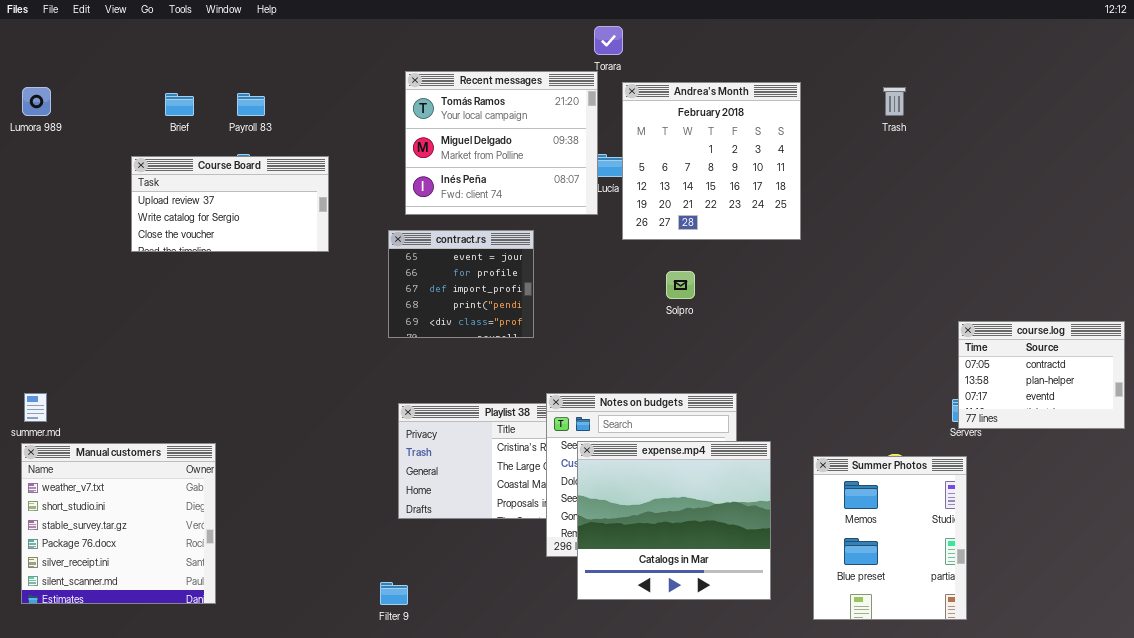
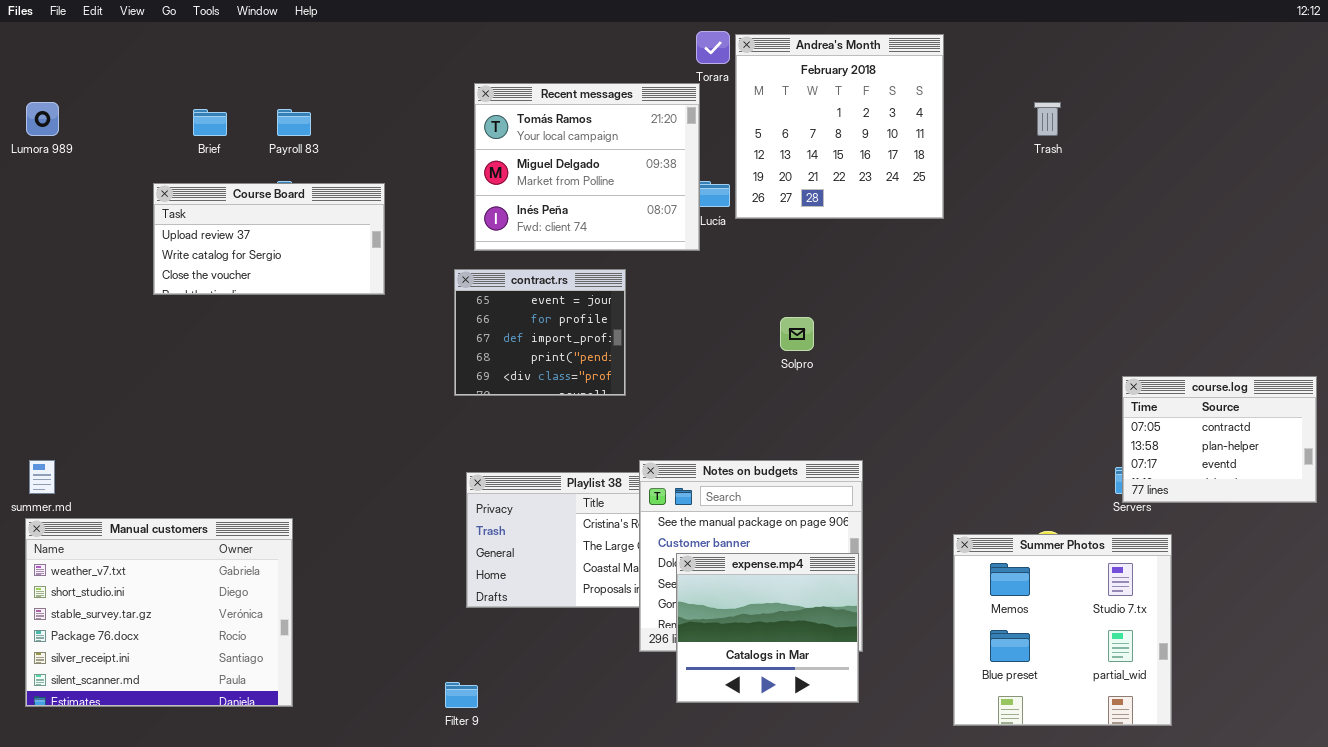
Andrea's Month: [622,82,801,240] -> [735,34,944,219], moved
expense.mp4: [577,441,771,600] -> [676,553,859,703], resized
Manual customers: [21,443,216,604] -> [25,518,293,707], resized
Summer Photos: [813,456,967,620] -> [953,534,1172,726], resized

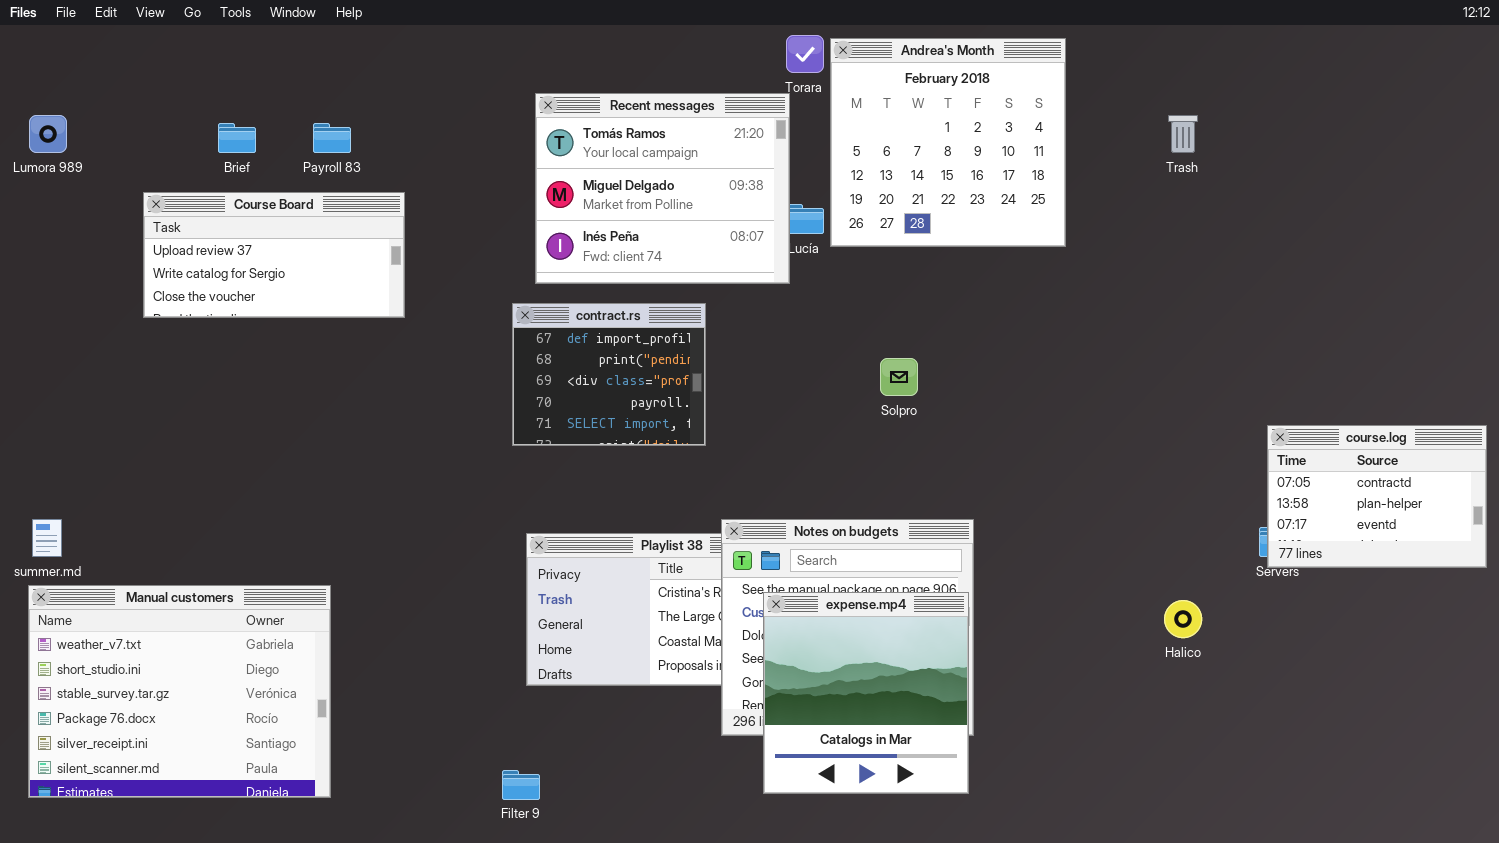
Course Board: [153,183,385,295] -> [143,192,405,318], moved
contract.rs: [454,269,626,396] -> [512,303,706,446], scrolled down 2 rows
Summer Photos: [953,534,1172,726] -> none, closed
expense.mp4: [676,553,859,703] -> [763,592,969,794], resized

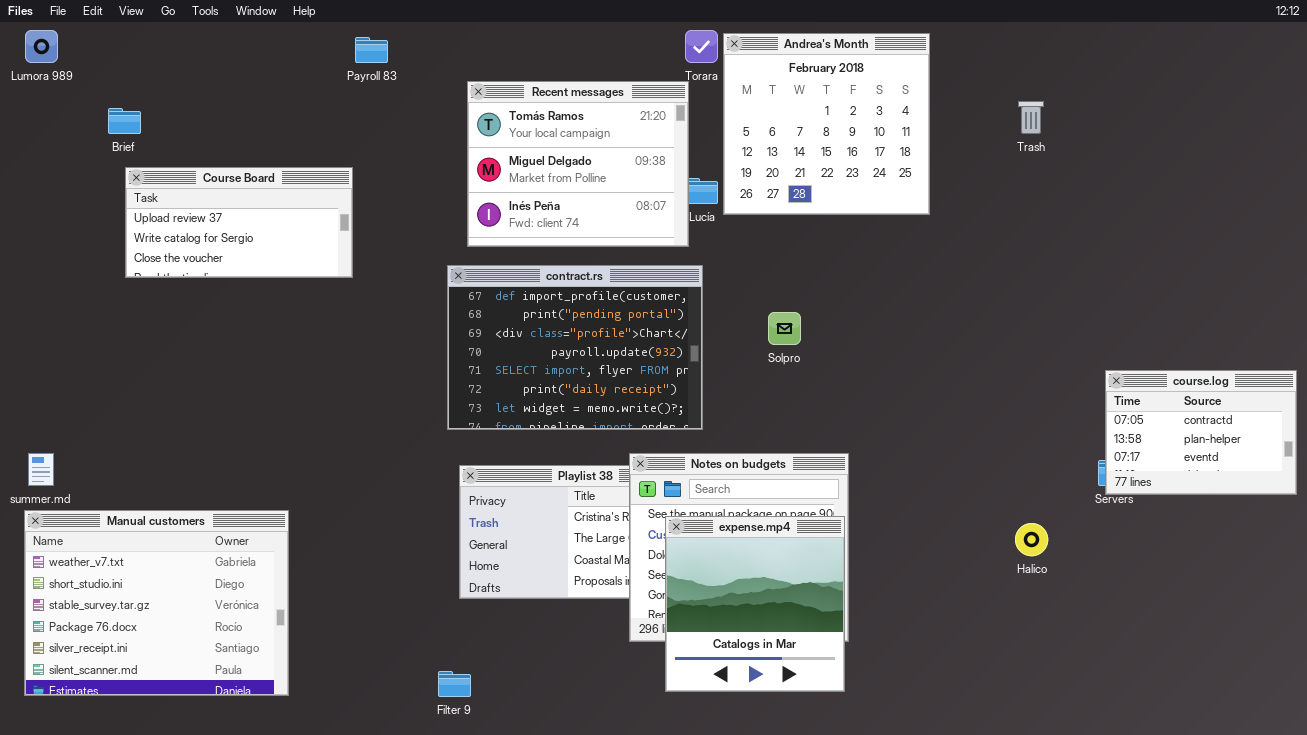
Lumora 989: [29,115,67,153] -> [25,30,58,63], moved
Brief: [218,123,256,153] -> [108,108,141,134], moved
Payroll 83: [313,123,351,153] -> [355,37,388,63], moved
contract.rs: [512,303,706,446] -> [447,265,703,430], resized

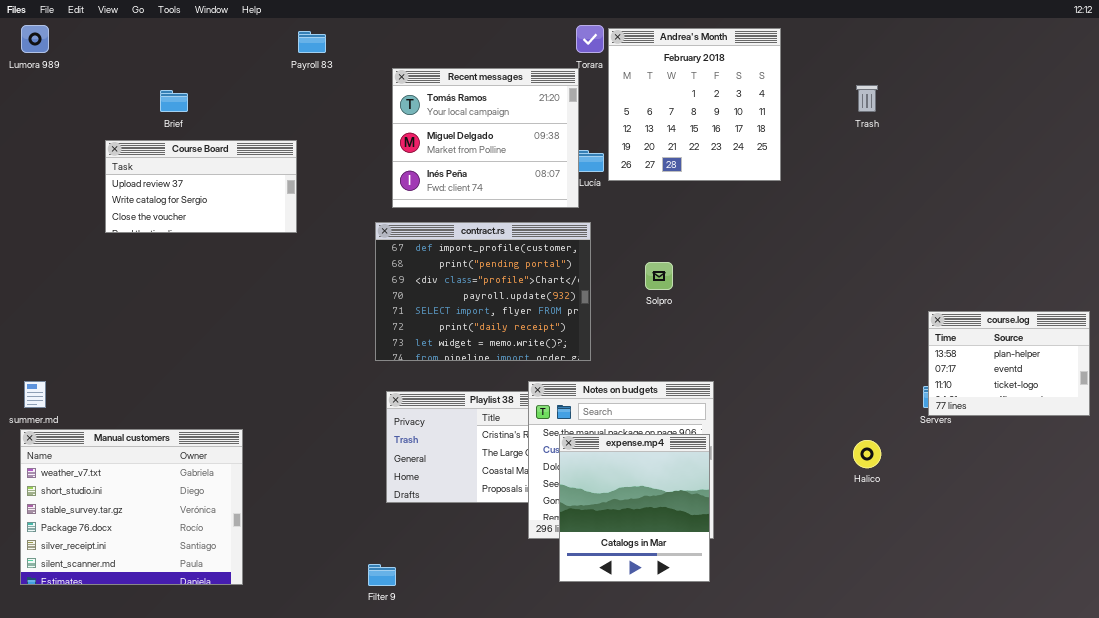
Brief: [108,108,141,134] -> [160,90,188,112], moved
course.log: [1105,370,1297,495] -> [928,311,1090,416], scrolled down 1 row

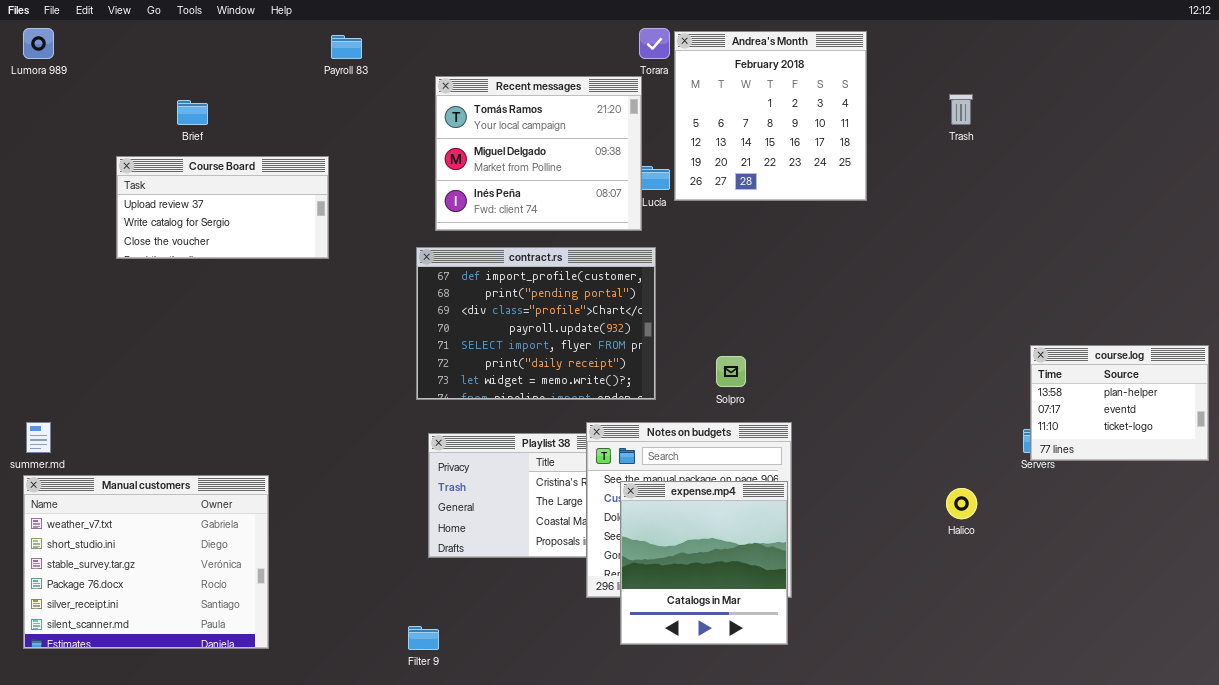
Solpro: [645,262,673,290] -> [716,356,746,387], moved

